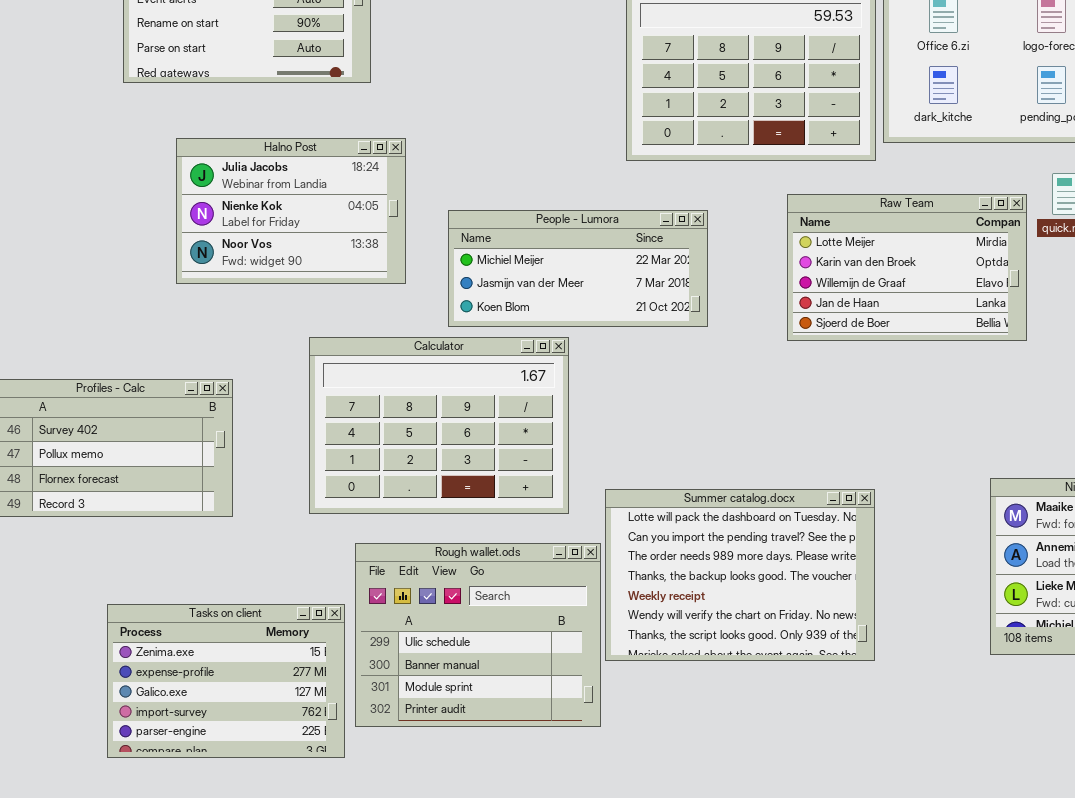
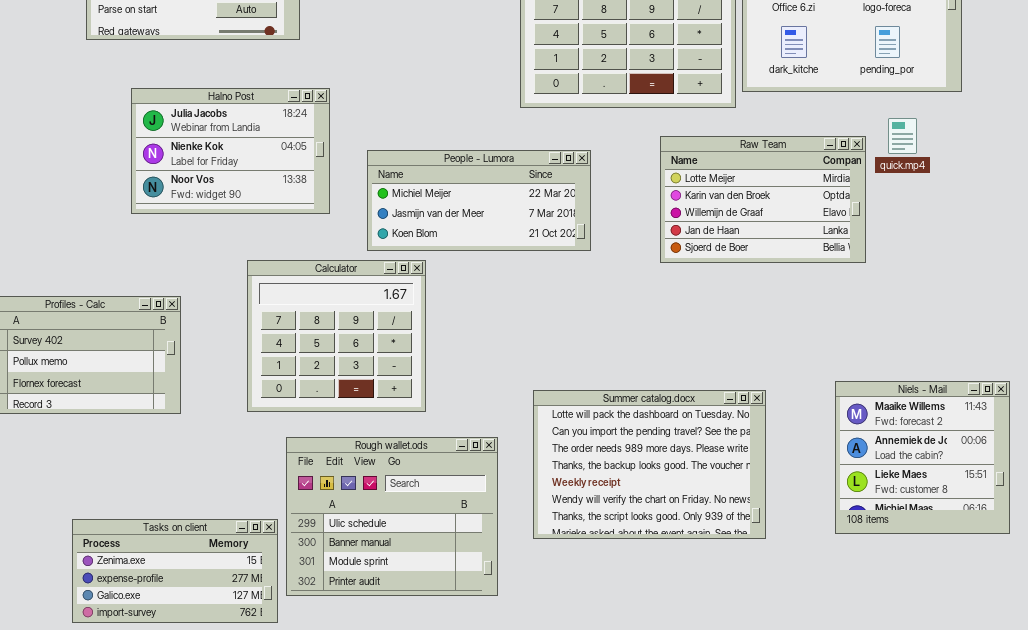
Calculator: [309,337,569,514] -> [247,260,426,412], resized
Summer catalog.docx: [605,489,875,661] -> [533,390,766,539], moved
Tasks on client: [107,604,345,758] -> [72,519,278,623], resized

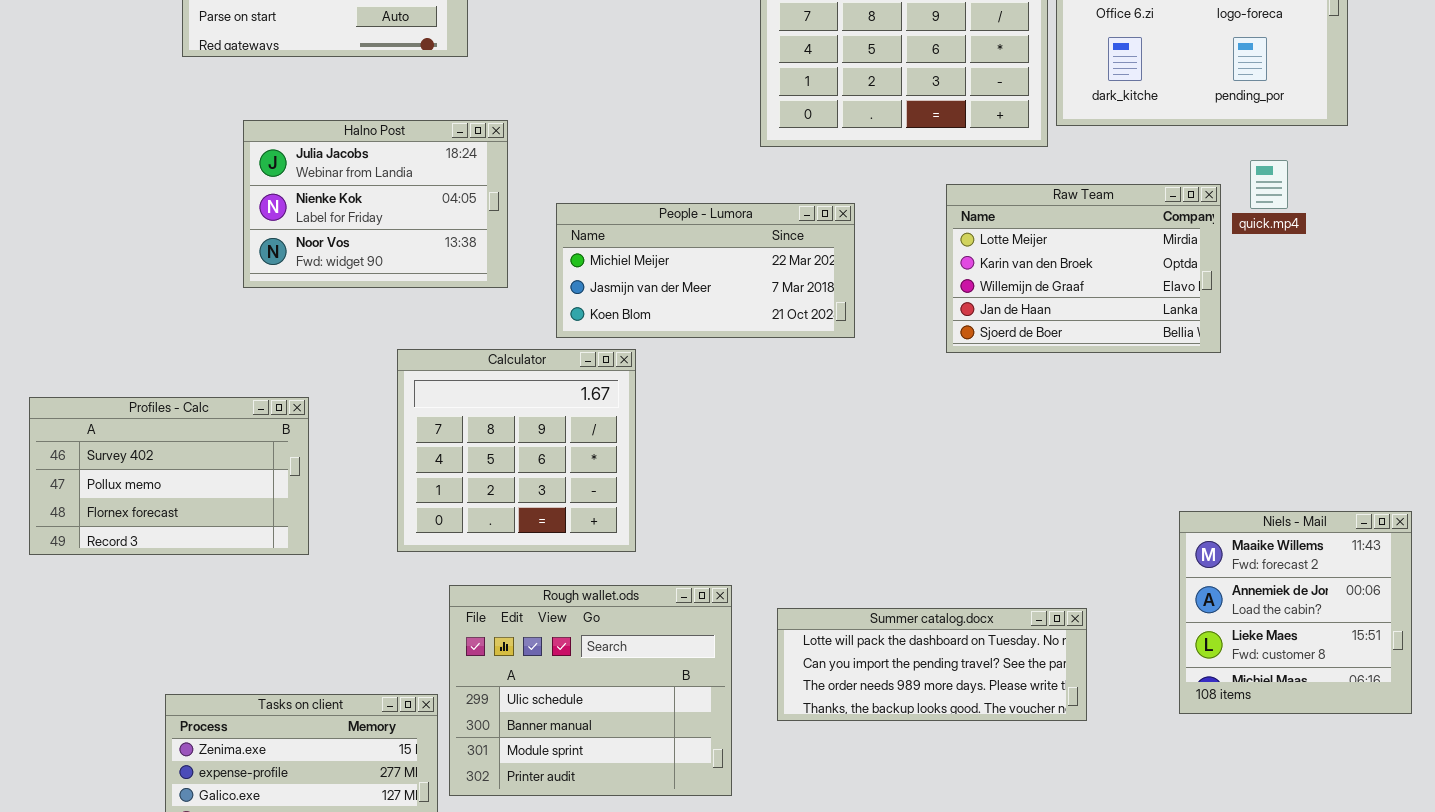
Summer catalog.docx: [533,390,766,539] -> [777,608,1087,721], resized

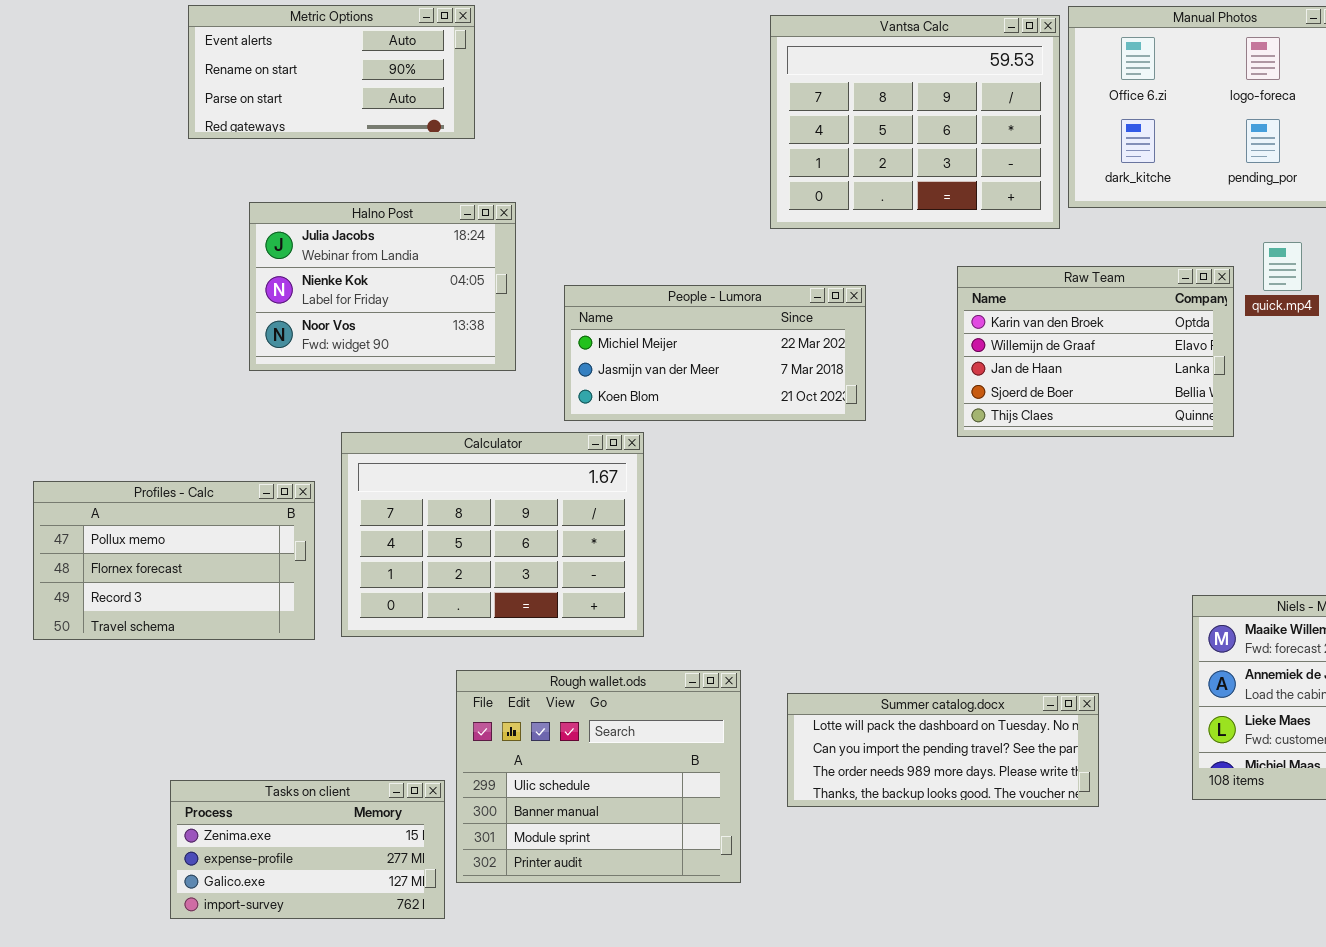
Raw Team: [946,184,1221,353] -> [957,266,1234,437], scrolled down 1 row
Calculator: [397,349,636,552] -> [341,432,644,637], resized
Profiles - Calc: [29,397,309,555] -> [33,481,315,640], scrolled down 1 row

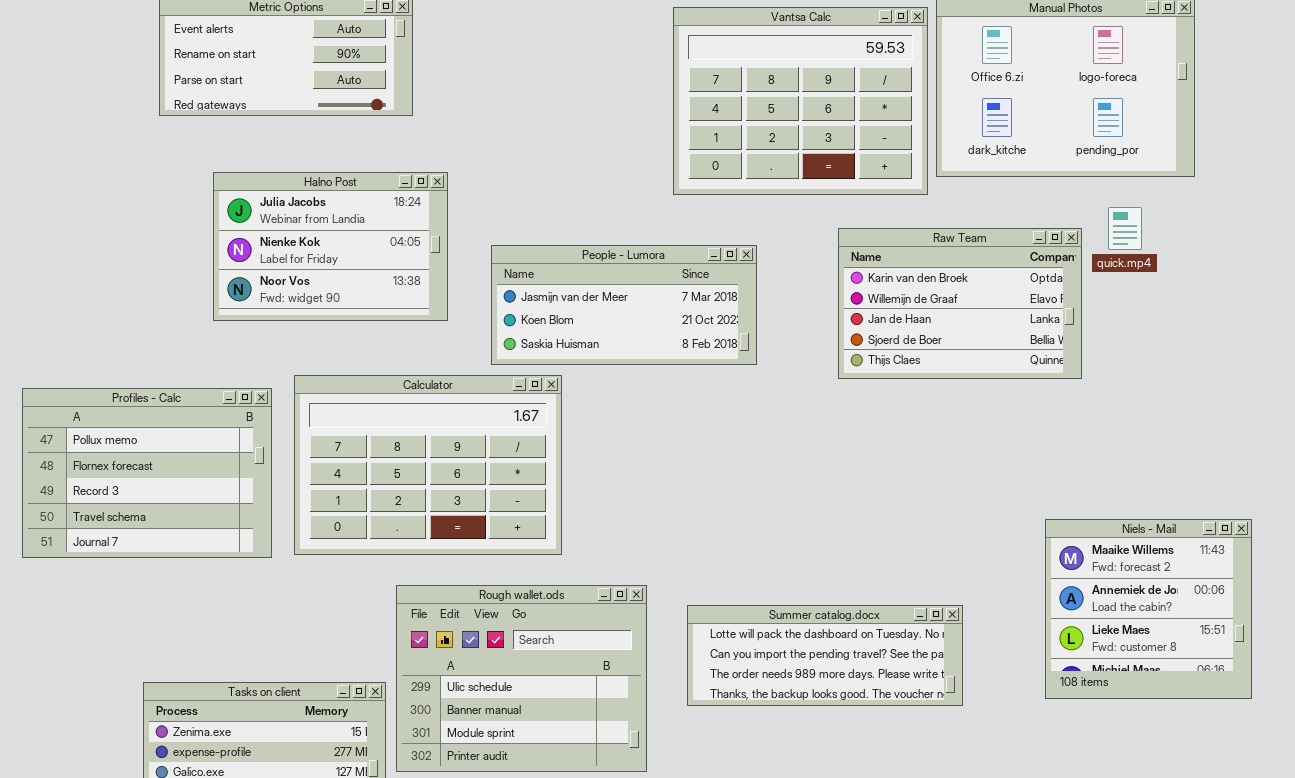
People - Lumora: [564,285,866,421] -> [491,245,757,365], scrolled down 1 row
Profiles - Calc: [33,481,315,640] -> [22,388,272,558], resized

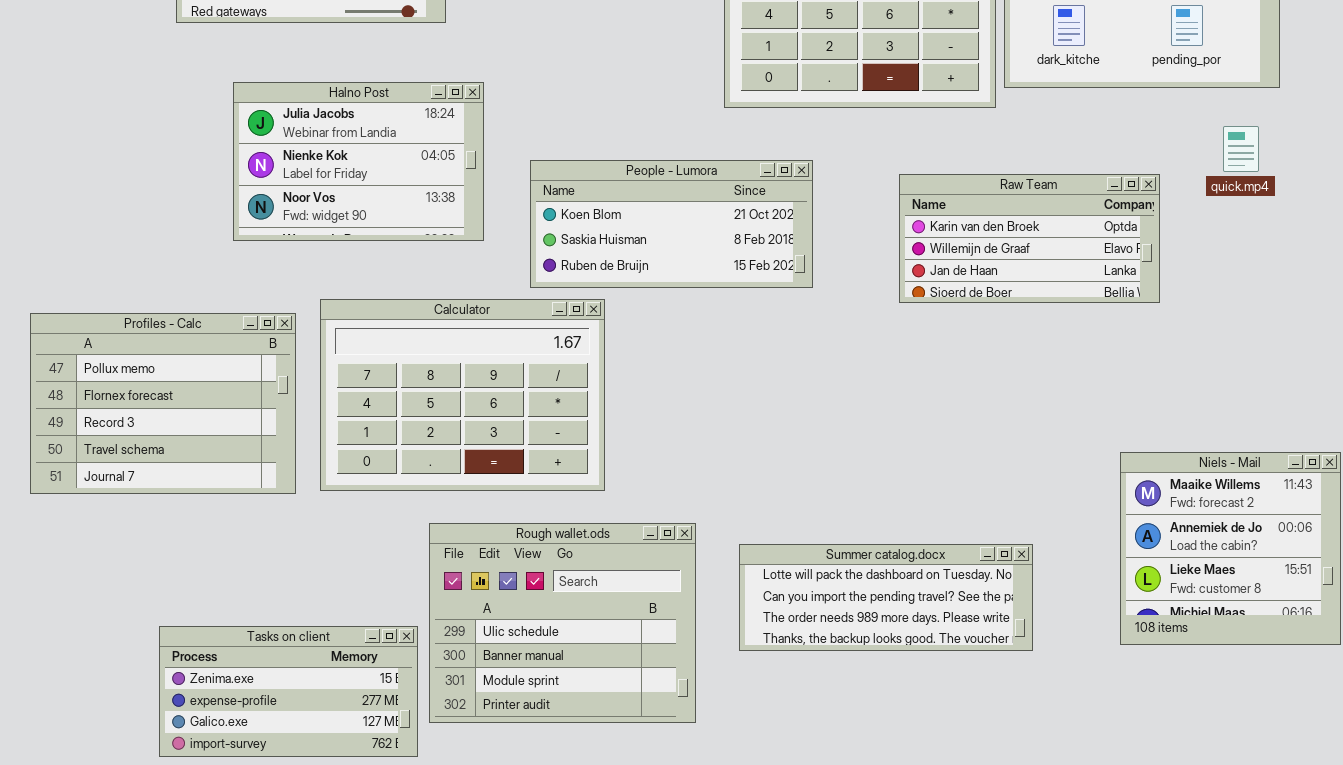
quick.mp4: [1108,207,1142,250] -> [1223,126,1259,172], moved
Raw Team: [838,228,1082,379] -> [899,174,1160,303], resized
People - Lumora: [491,245,757,365] -> [530,160,813,288], scrolled down 1 row

